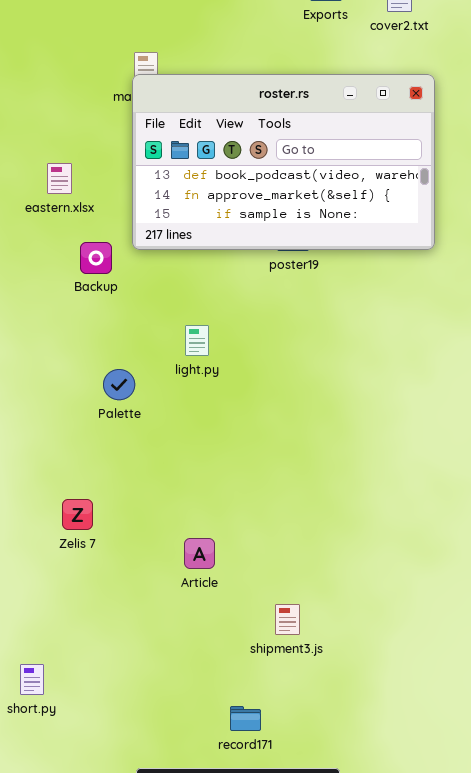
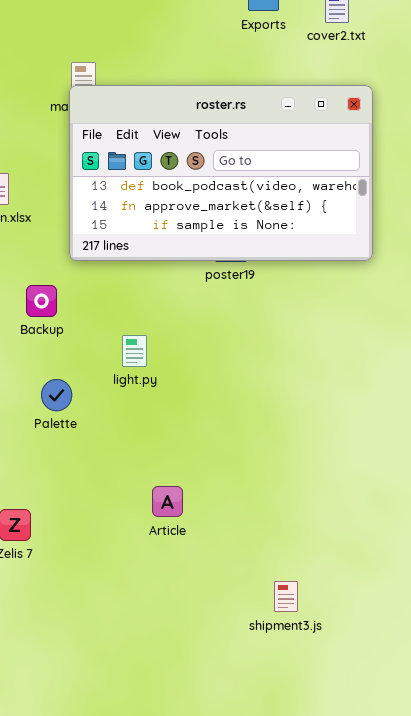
Backup: [80,242,112,274] -> [26,285,57,317], moved
Article: [184,538,215,569] -> [152,486,183,517], moved
shipment3.js: [275,604,300,635] -> [274,581,298,612], moved

